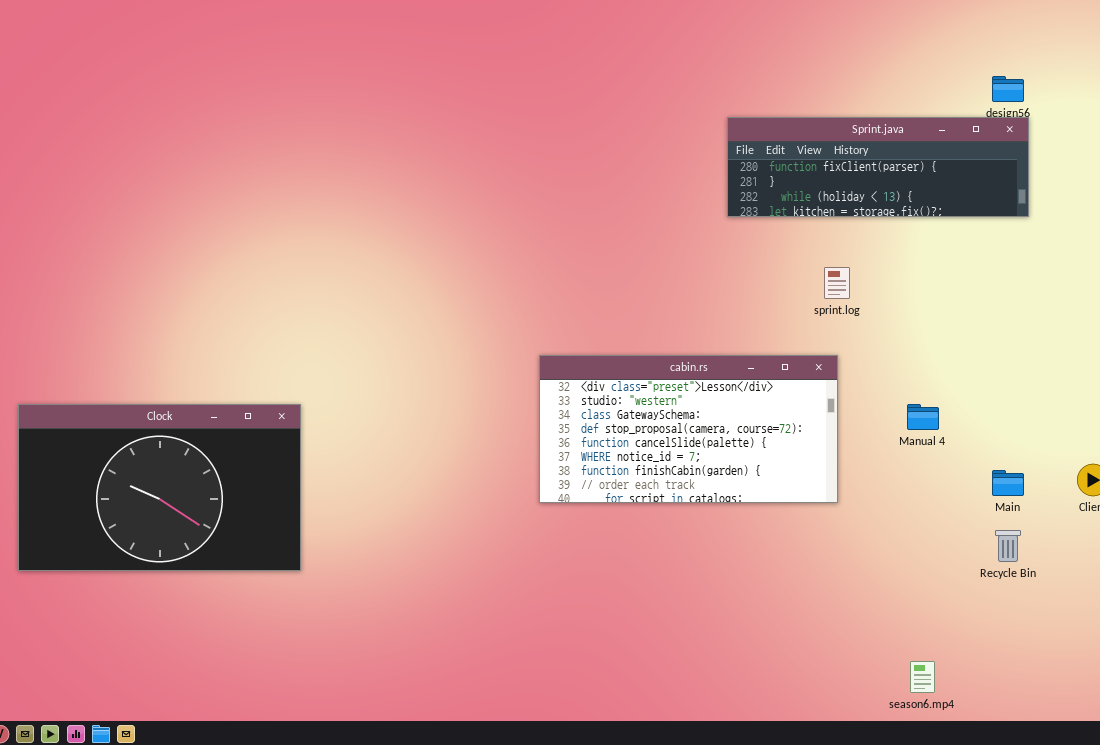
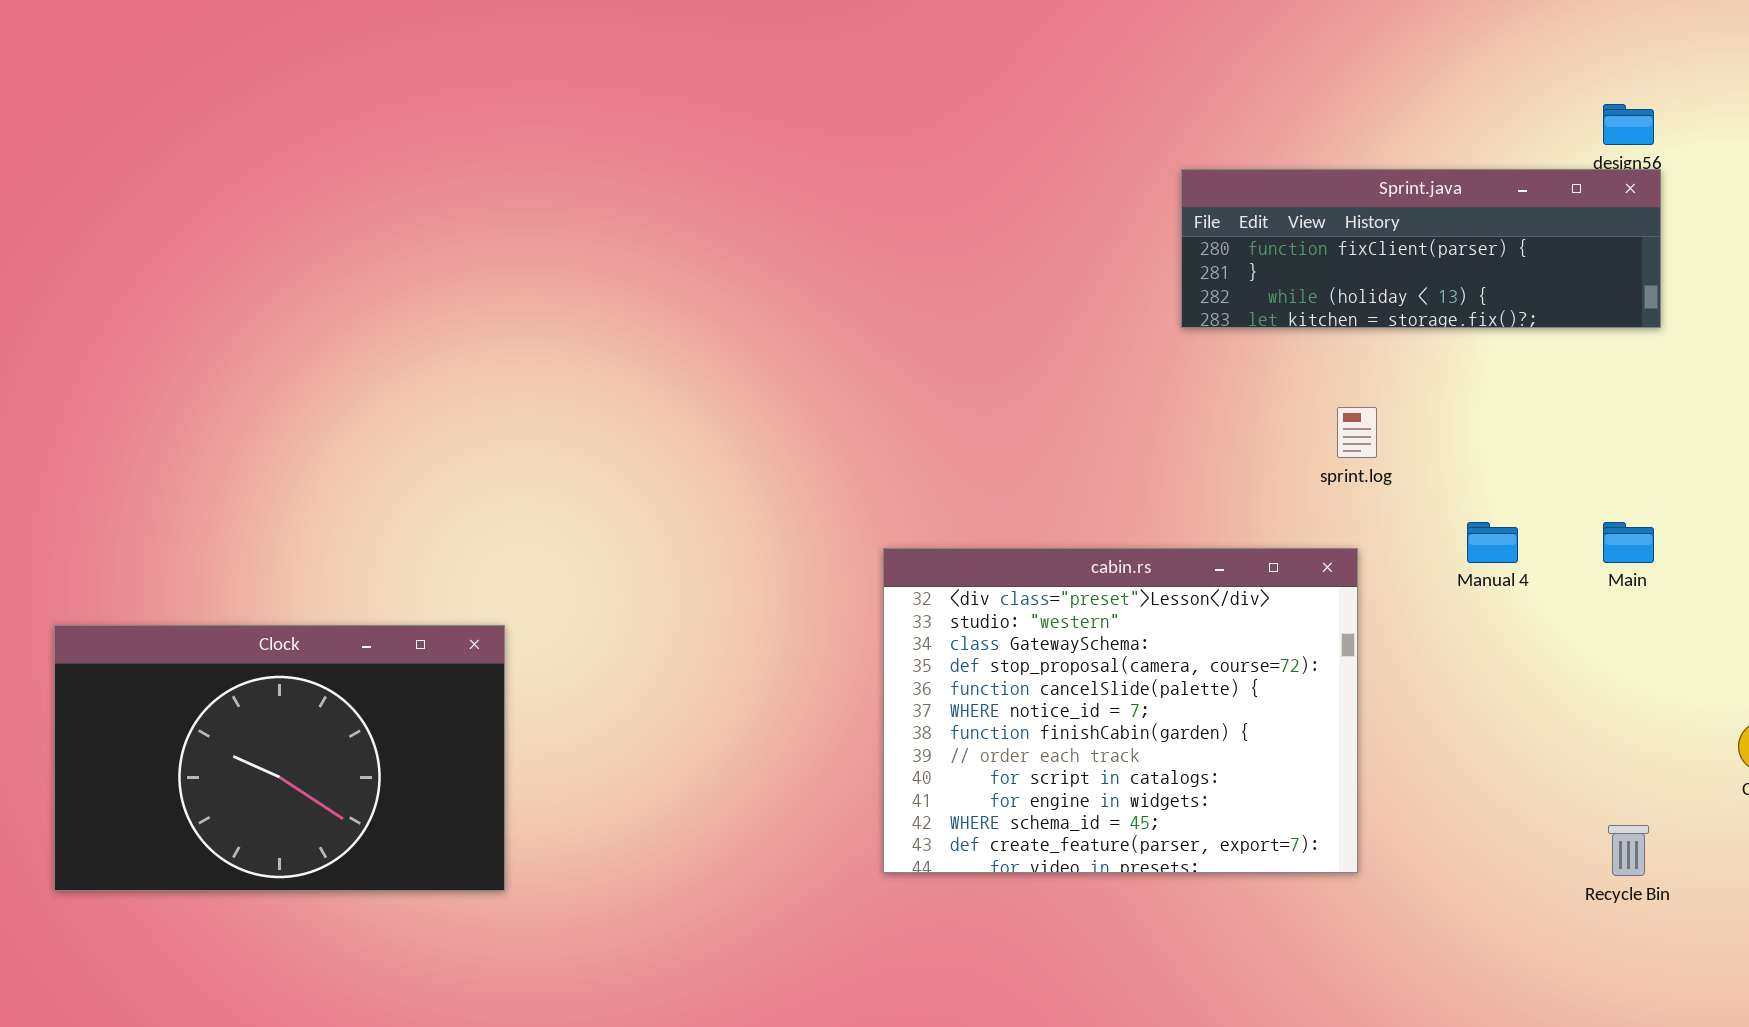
cabin.rs: [539,355,838,503] -> [883,548,1358,873], resized
Manual 4: [907,404,939,430] -> [1467,522,1518,563], moved
Main: [992,470,1024,496] -> [1603,522,1654,563], moved

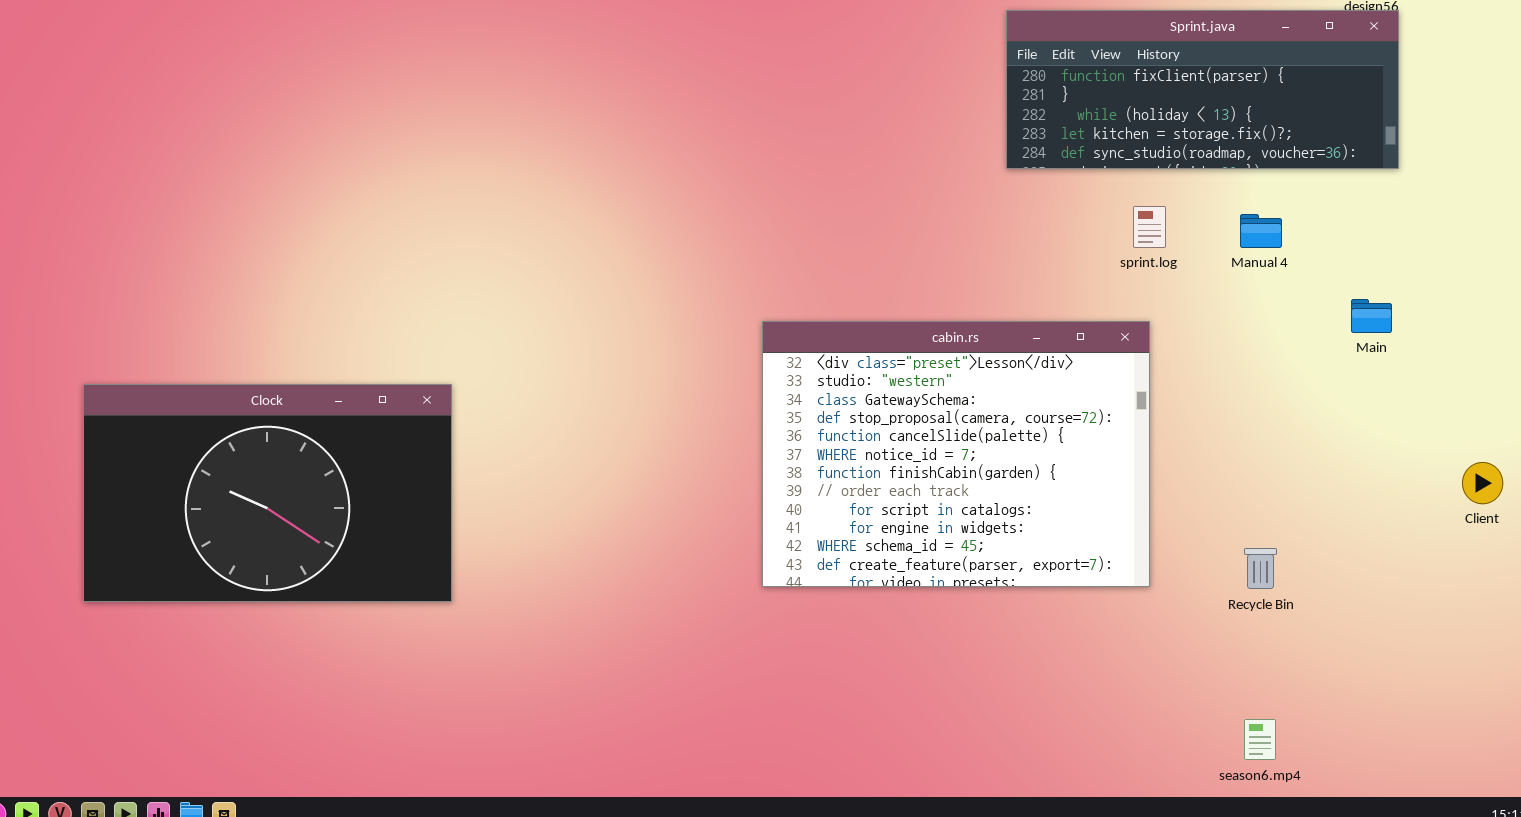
Sprint.java: [1181,169,1661,328] -> [1006,10,1399,169], resized
Manual 4: [1467,522,1518,563] -> [1240,214,1282,248], moved
Recycle Bin: [1608,825,1649,876] -> [1244,548,1277,589], moved

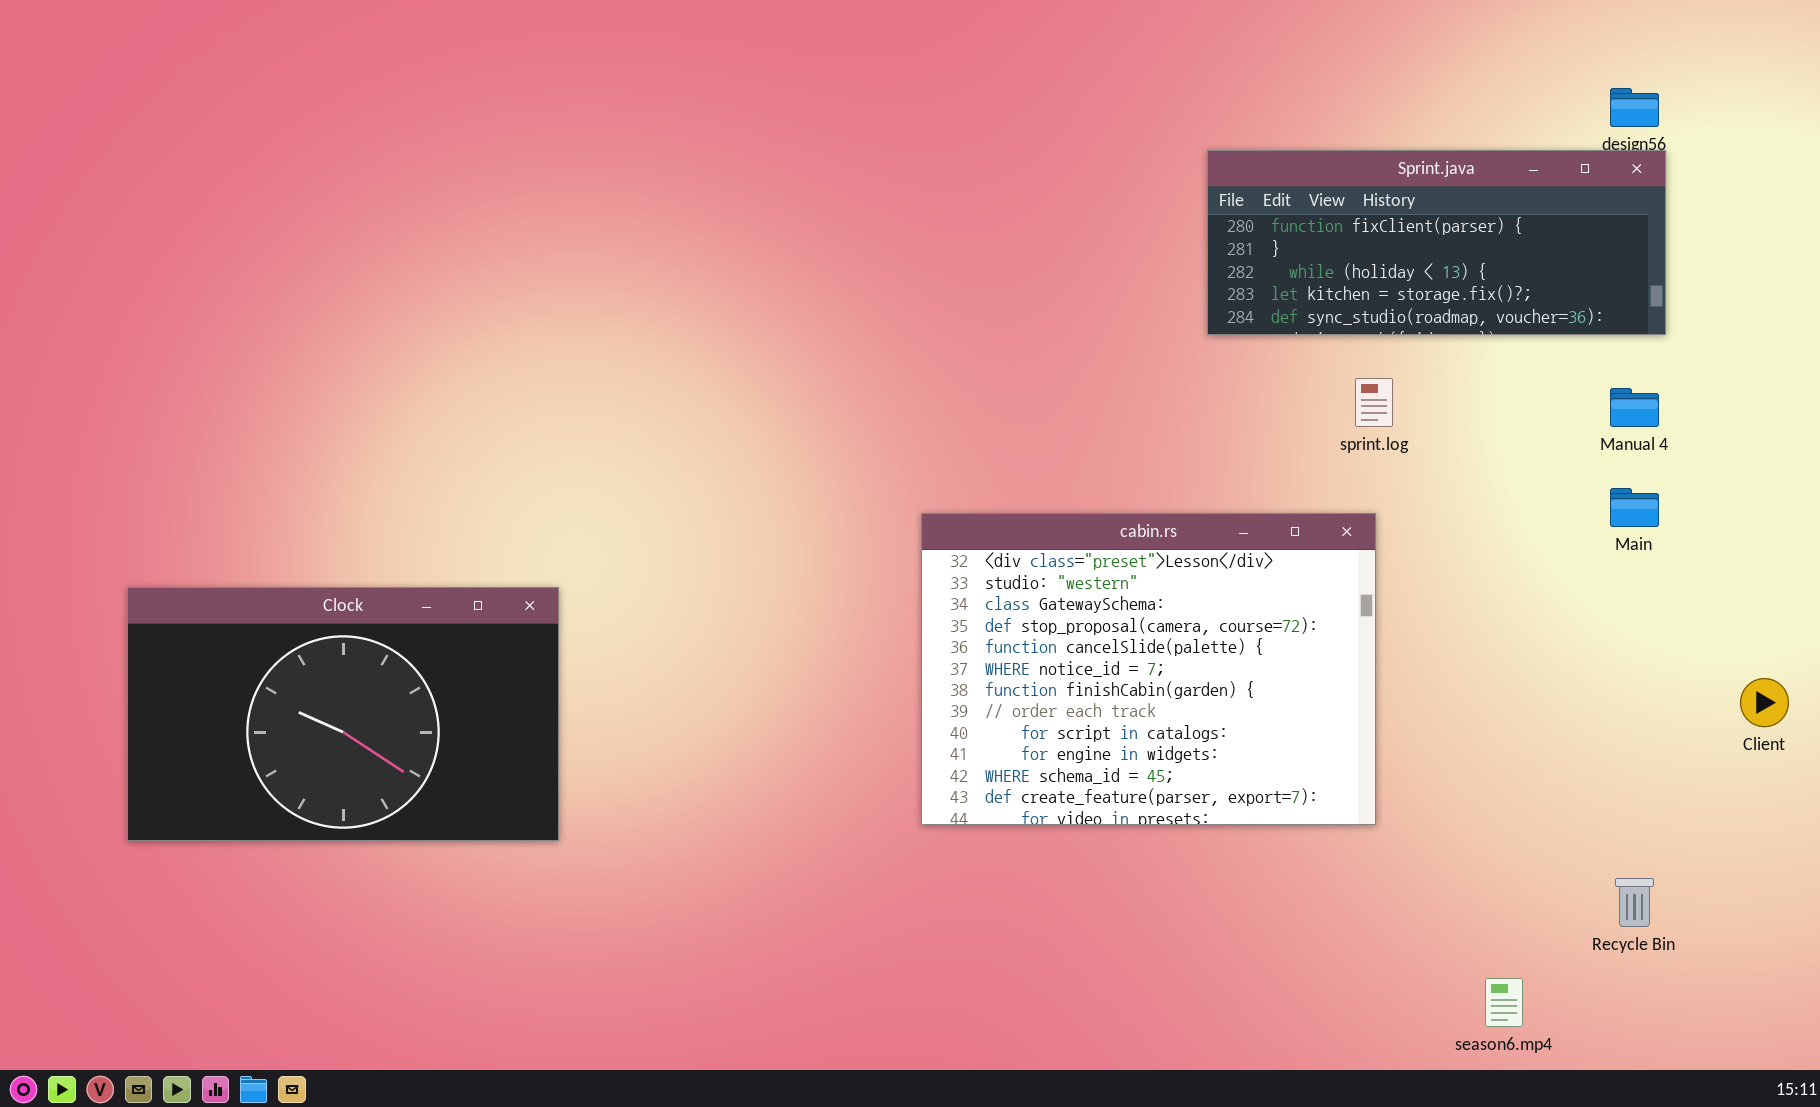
Manual 4: [1240,214,1282,248] -> [1610,388,1659,427], moved
Recycle Bin: [1244,548,1277,589] -> [1615,878,1654,927], moved

